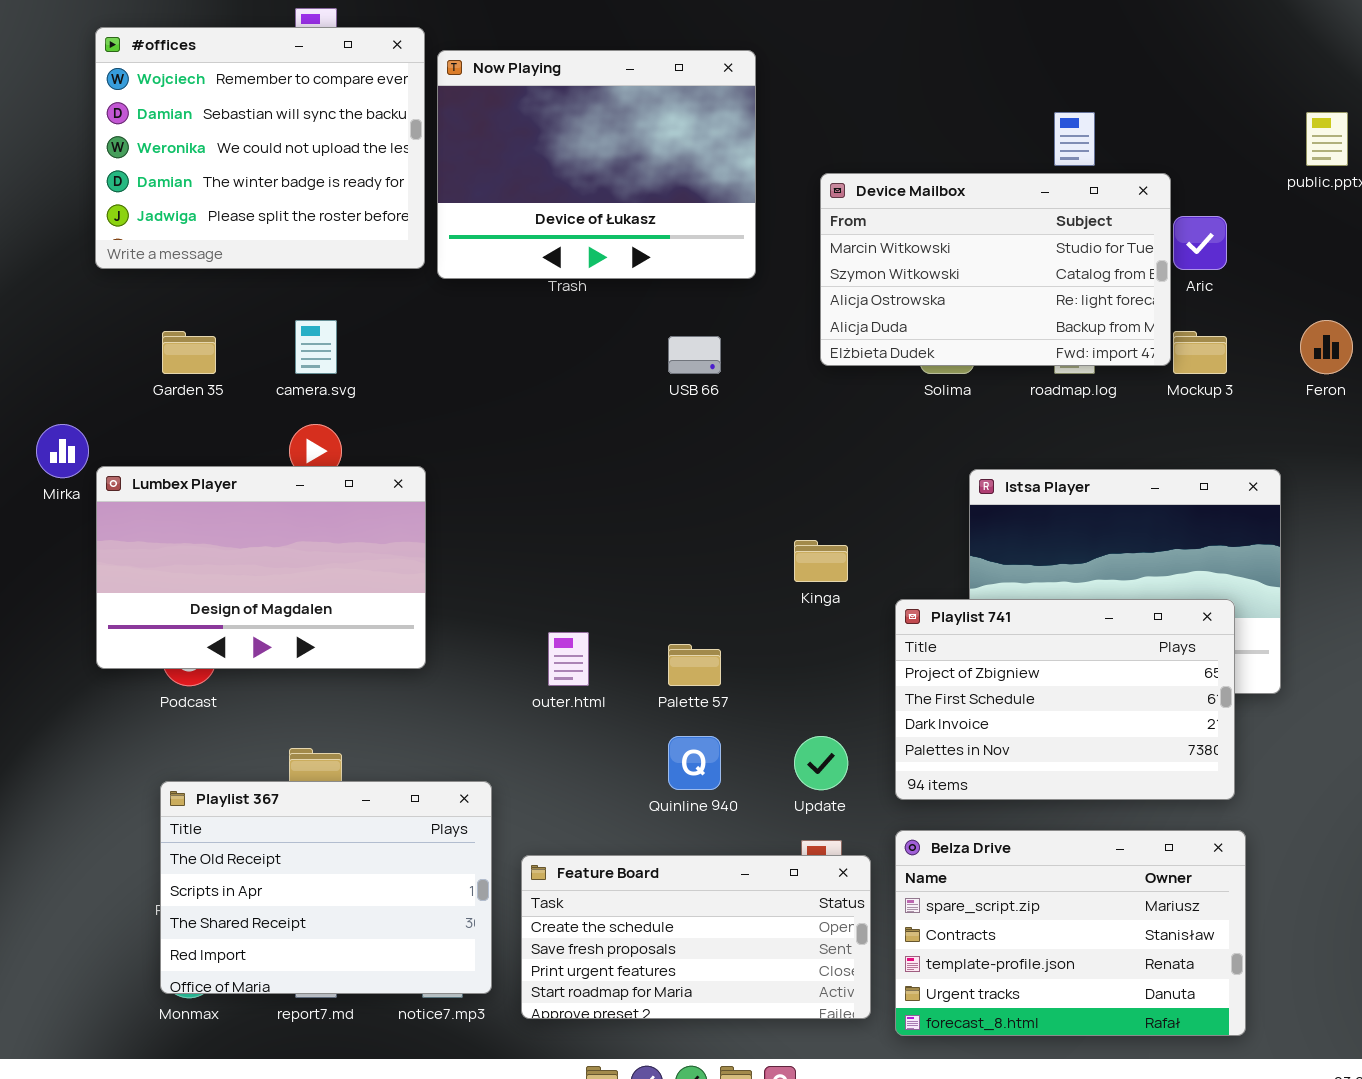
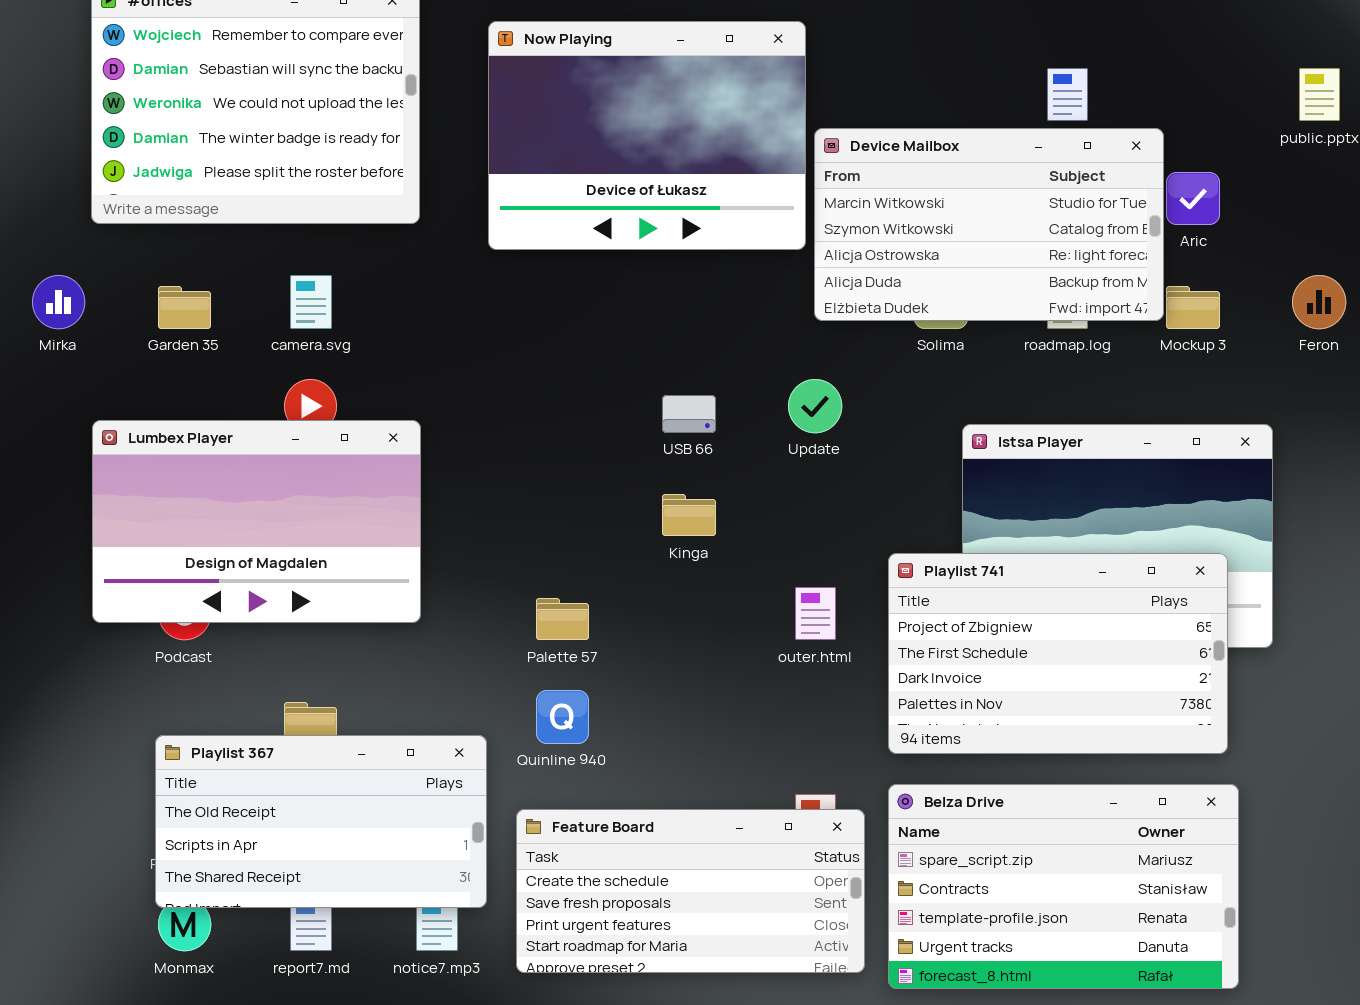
Now Playing: [437,50,756,279] -> [488,21,806,250], moved
USB 66: [668,336,721,374] -> [662,395,716,433], moved
Mirka: [36,424,89,478] -> [32,275,85,329], moved
Kinga: [794,540,848,582] -> [662,494,716,536], moved
outer.html: [548,632,589,686] -> [795,587,836,640], moved
Palette 57: [668,644,721,686] -> [536,598,589,640], moved
Quinline 940: [668,736,721,790] -> [536,690,589,744], moved
Update: [794,736,848,790] -> [788,379,842,433], moved
Playlist 367: [160,781,492,994] -> [155,735,487,908], resized

